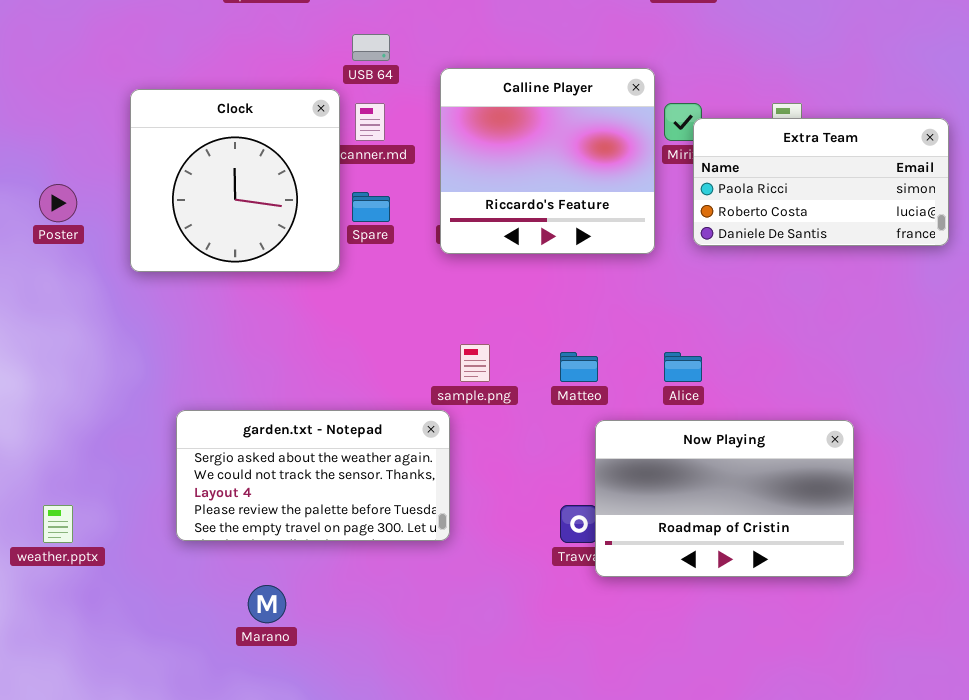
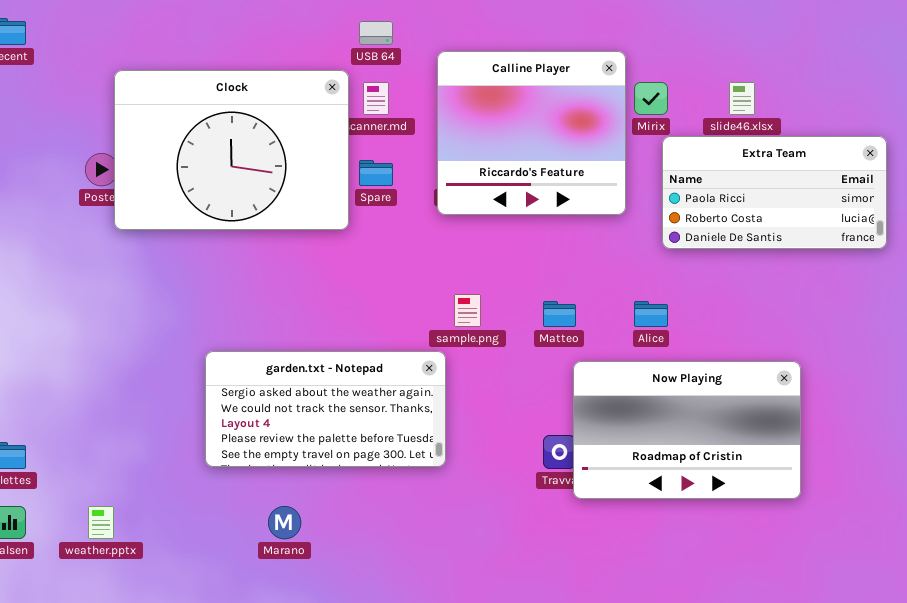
Clock: [130,89,340,272] -> [114,70,349,230], resized
Extra Team: [693,118,949,246] -> [662,136,887,249], moved
weather.pptx: [43,505,73,543] -> [88,506,114,539], moved

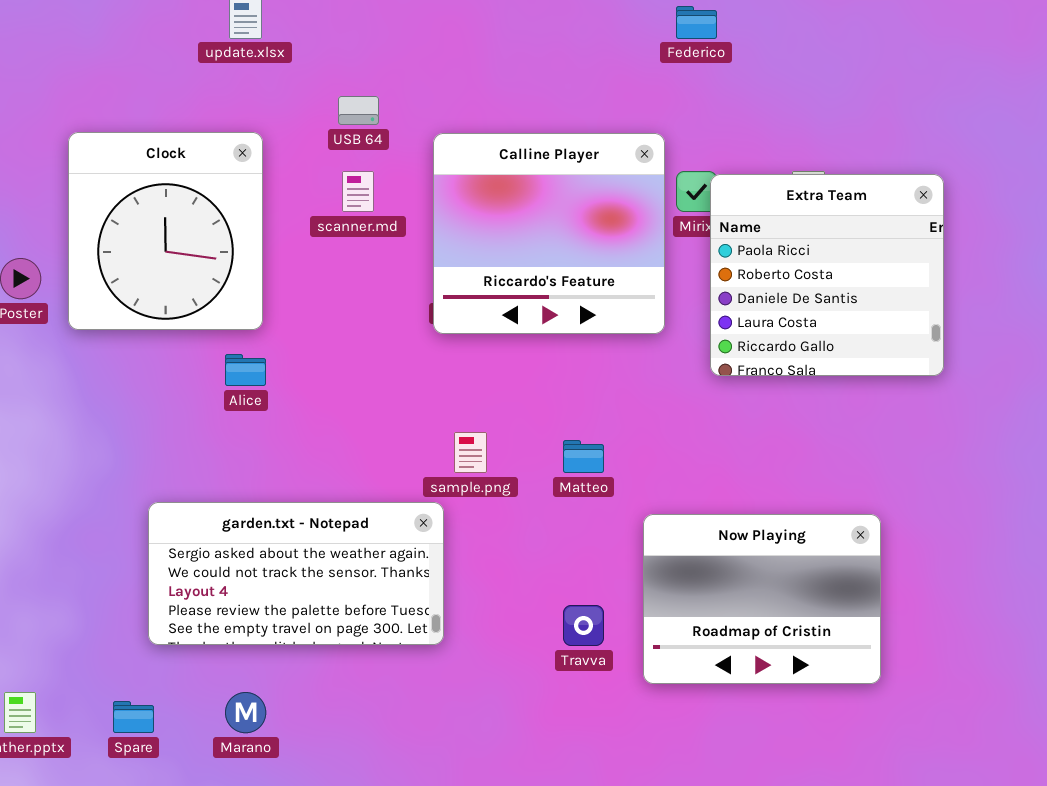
Clock: [114,70,349,230] -> [68,132,263,330], moved, resized
Extra Team: [662,136,887,249] -> [710,174,944,376], resized
Spare: [359,160,393,186] -> [113,701,154,733], moved
Alice: [634,301,668,327] -> [225,354,266,386], moved
Now Playing: [573,361,801,499] -> [643,514,881,684], resized

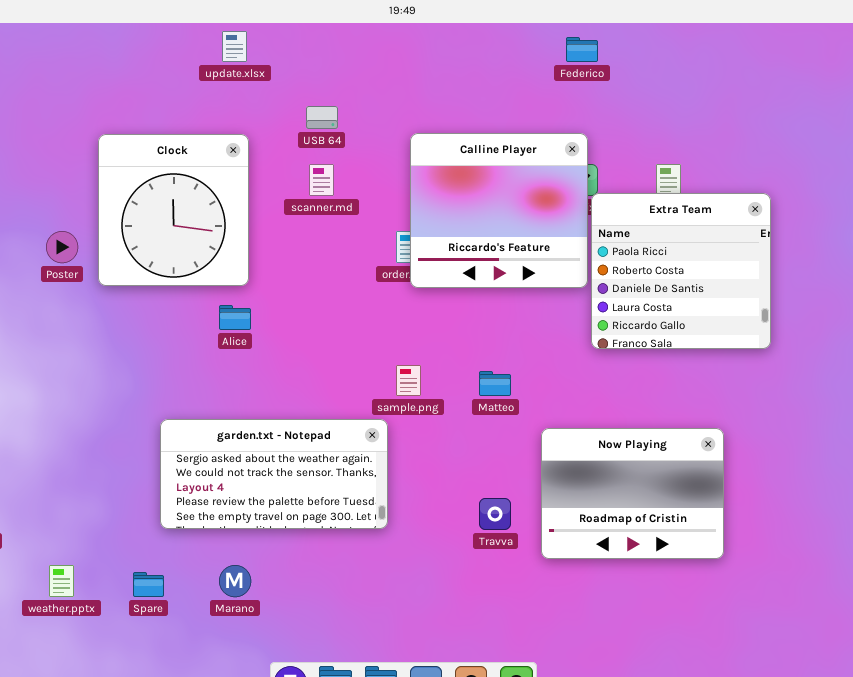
Calline Player: [433,133,665,334] -> [410,133,588,288], moved
Extra Team: [710,174,944,376] -> [591,193,771,349], moved

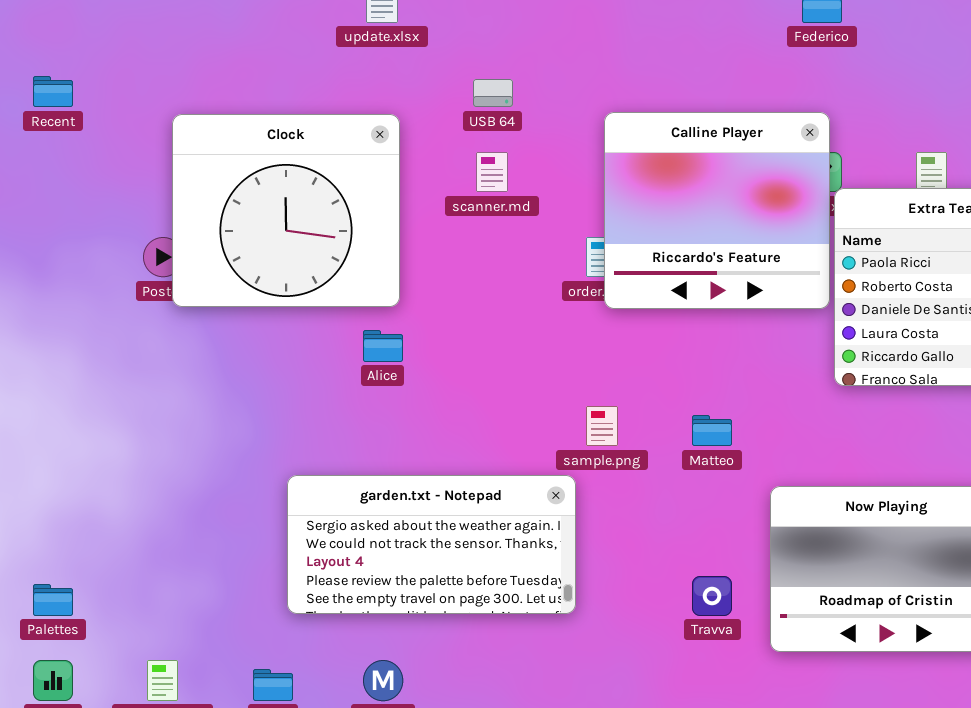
Clock: [98,134,249,286] -> [172,114,400,307], resized

